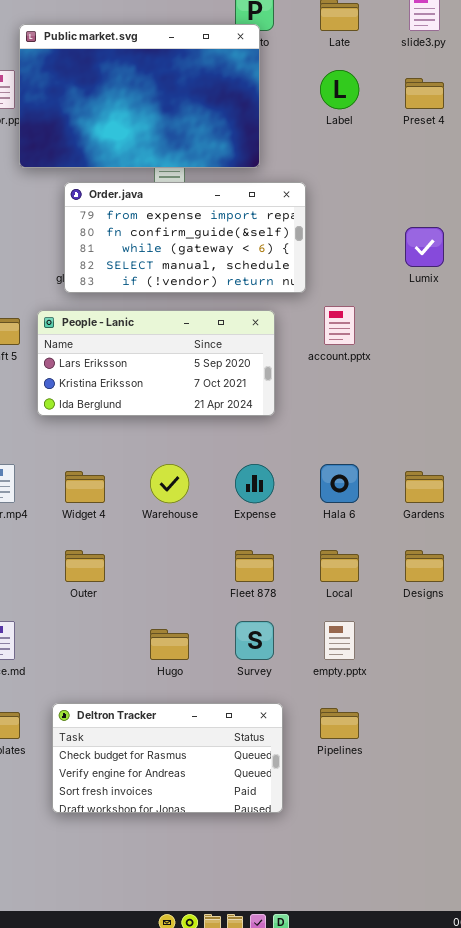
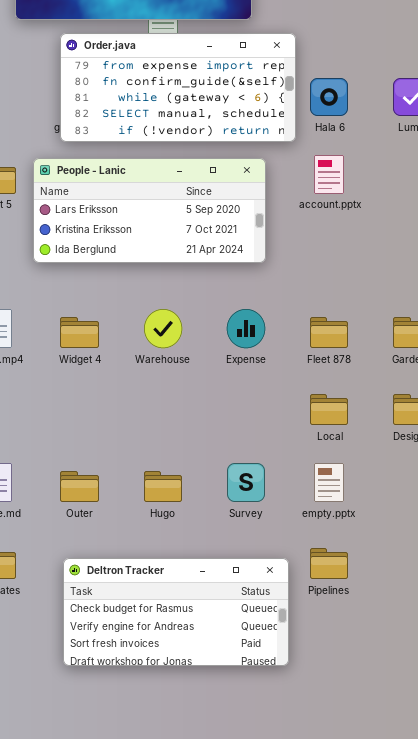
Hala 6: [320,464,359,503] -> [310,78,348,116], moved
Outer: [65,550,105,582] -> [60,471,99,502], moved
Fleet 878: [235,550,274,582] -> [310,317,348,348], moved
Deltron Tracker: [52,703,283,813] -> [63,558,289,666], moved

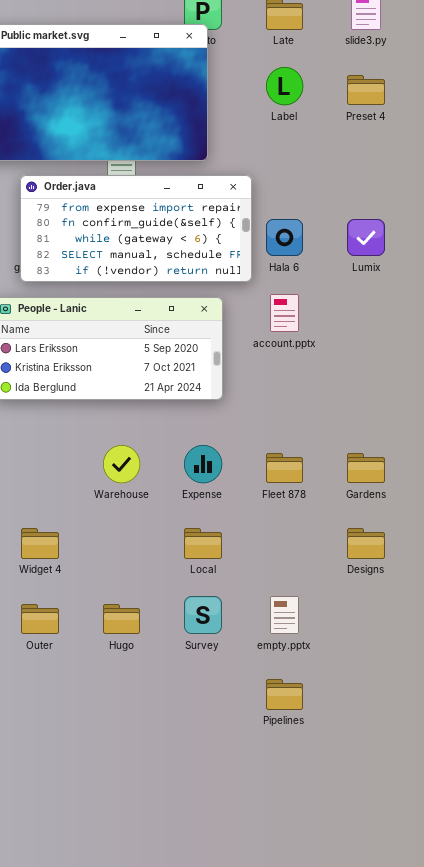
Widget 4: [60,317,99,348] -> [21,528,59,559], moved
Local: [310,394,348,425] -> [184,528,222,559], moved
Deltron Tracker: [63,558,289,666] -> none, closed

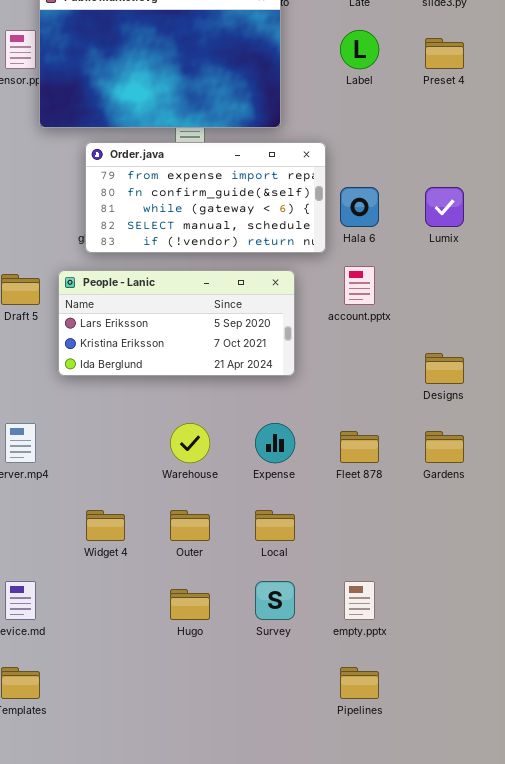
Designs: [347,528,385,559] -> [425,353,464,384], moved
Outer: [21,604,59,634] -> [170,510,210,541], moved

